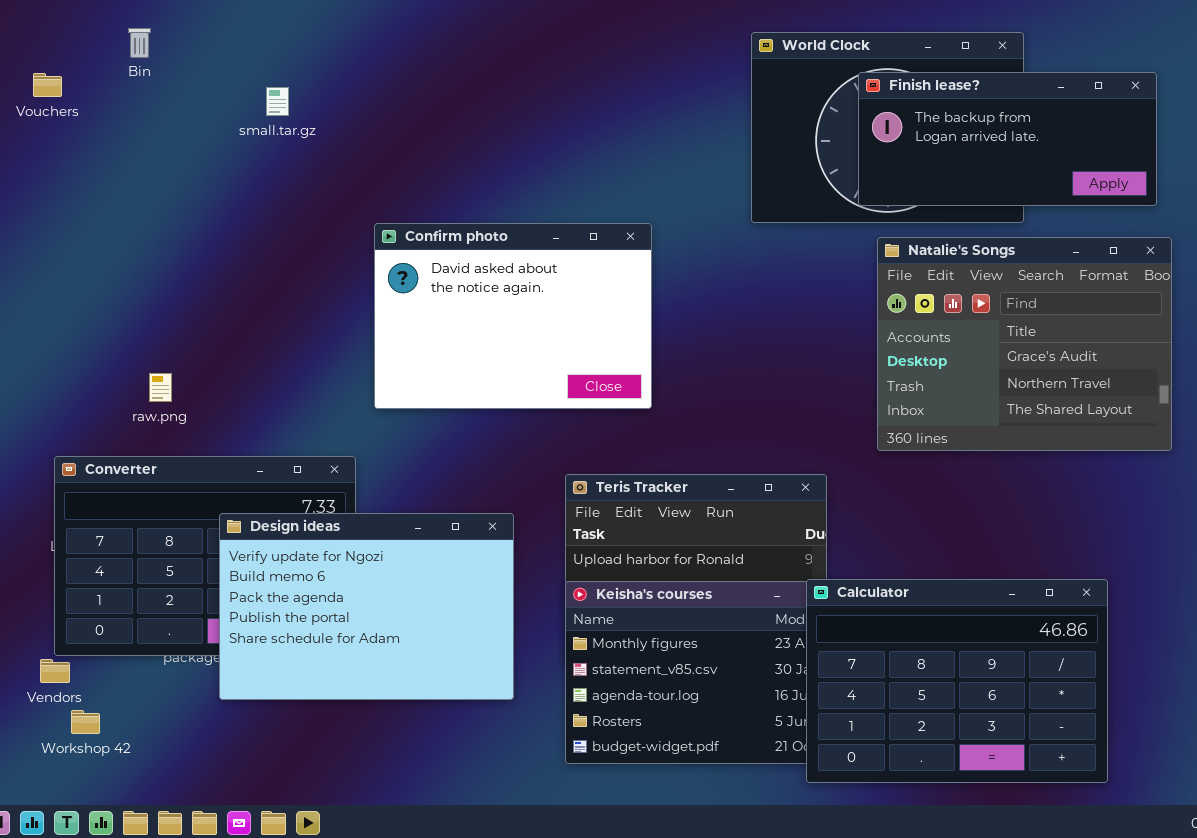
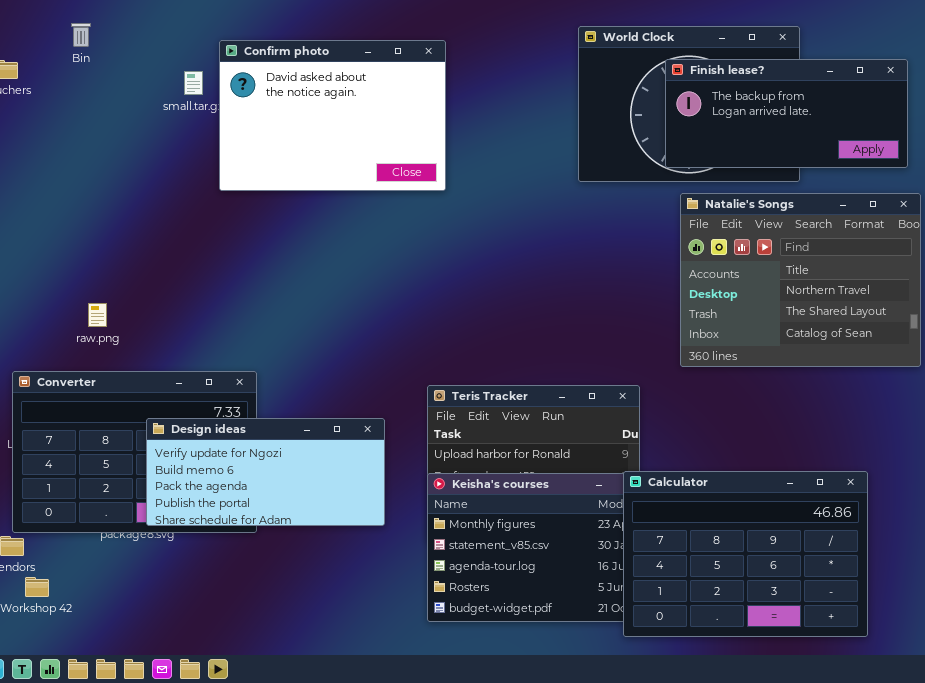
Confirm photo: [374,223,652,409] -> [219,40,446,191], moved
Natalie's Songs: [877,237,1172,451] -> [680,193,921,367], scrolled down 1 row
Design ideas: [219,513,514,700] -> [146,418,385,526], resized

